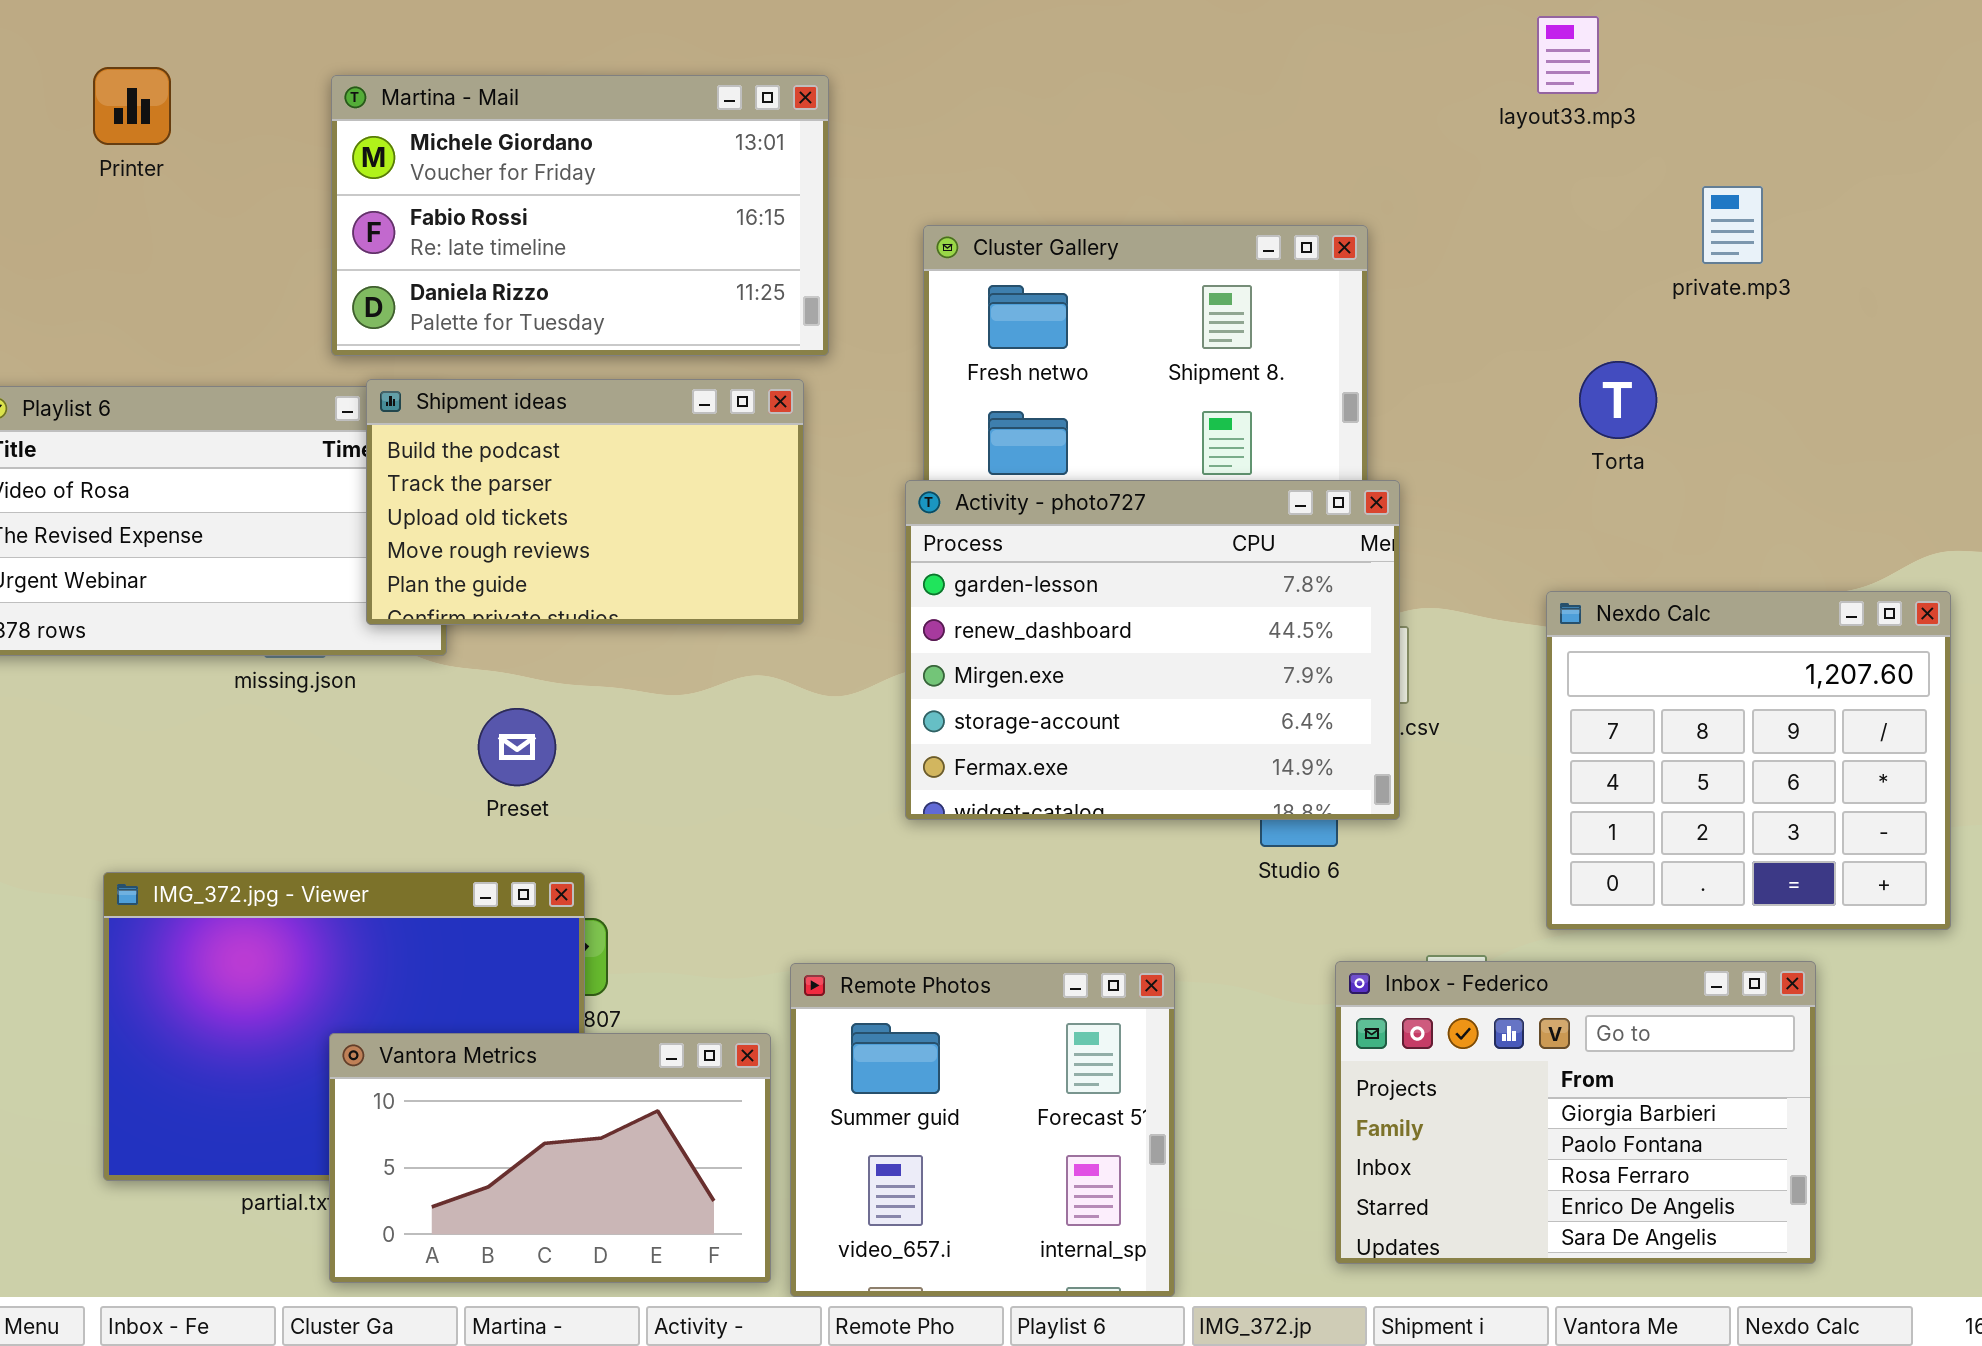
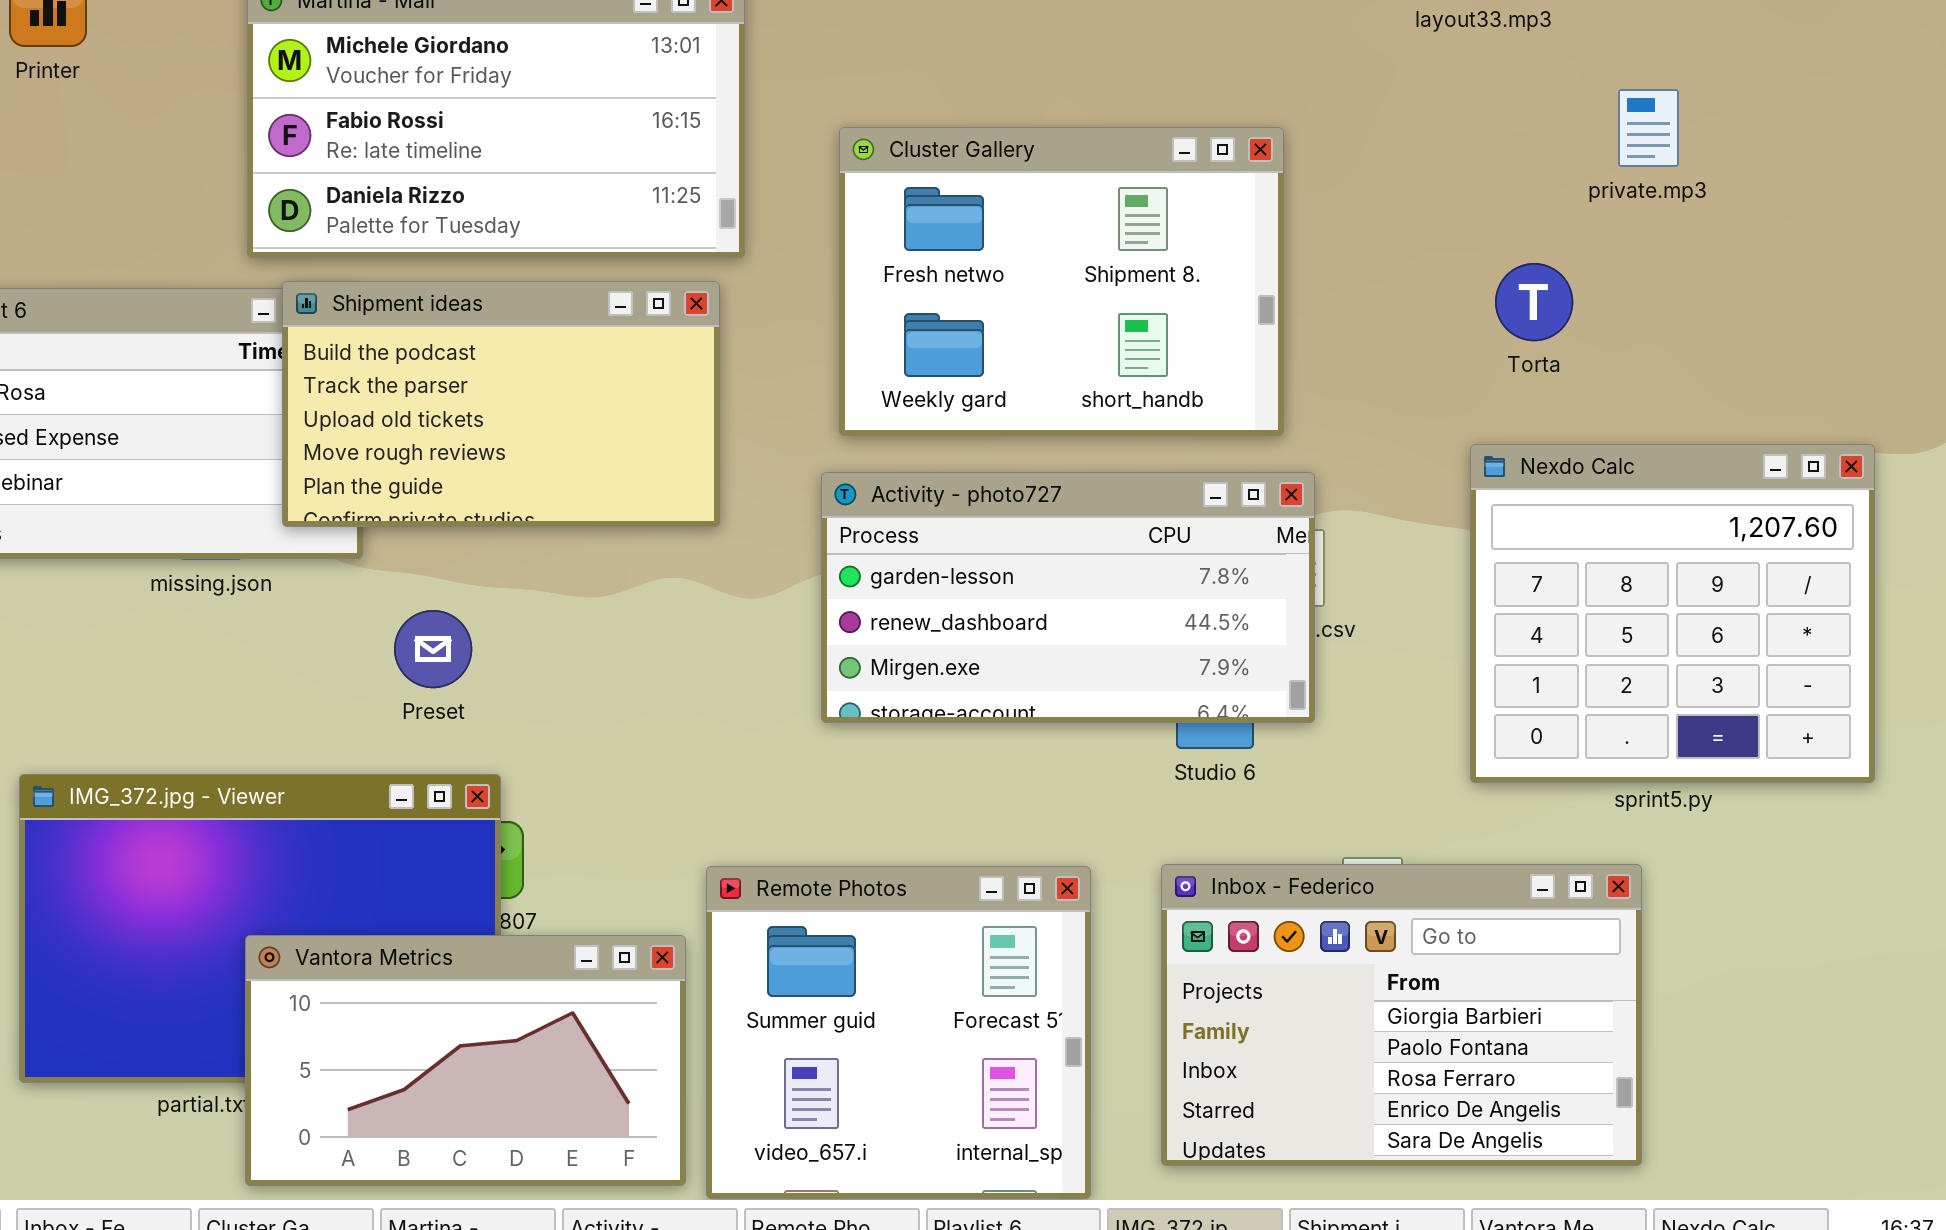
Activity - photo727: [905,480,1400,820] -> [821,472,1315,723], resized
Nexdo Calc: [1546,591,1951,930] -> [1470,444,1875,783], moved
Inbox - Federico: [1335,961,1816,1264] -> [1161,864,1642,1166], moved

